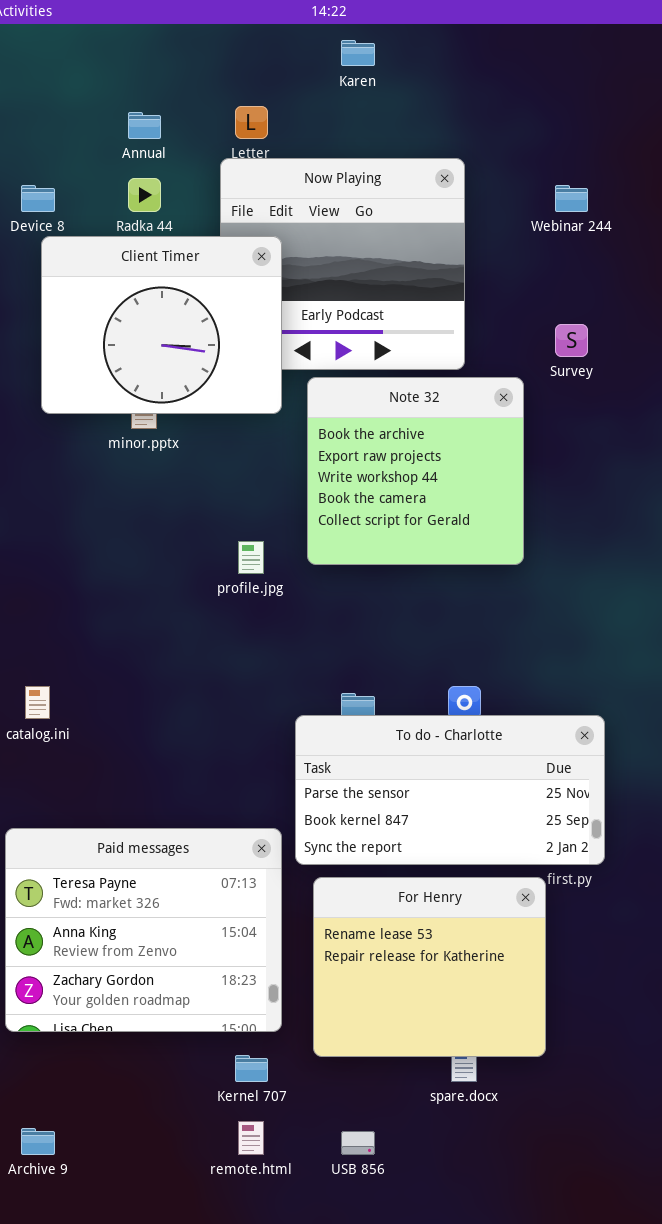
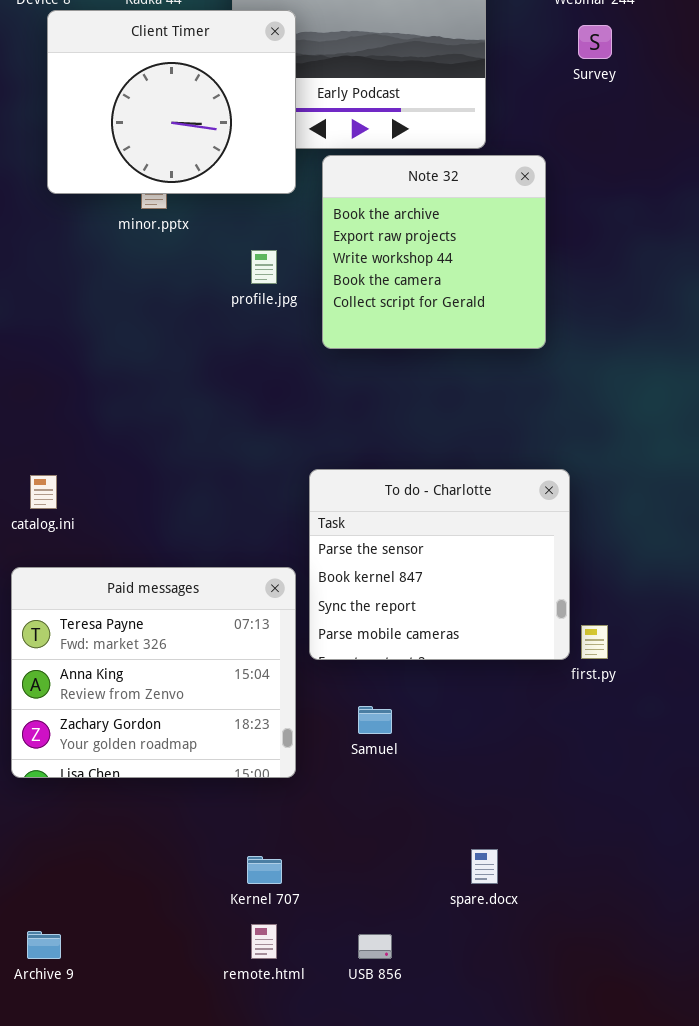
Survey: [555,324,588,357] -> [578,25,612,59], moved
profile.jpg: [238,541,264,574] -> [251,250,277,284], moved
To do - Charlotte: [295,715,605,865] -> [309,469,570,660], resized
Paid messages: [5,828,282,1032] -> [11,567,296,778], moved
For Henry: [313,877,546,1057] -> none, closed

